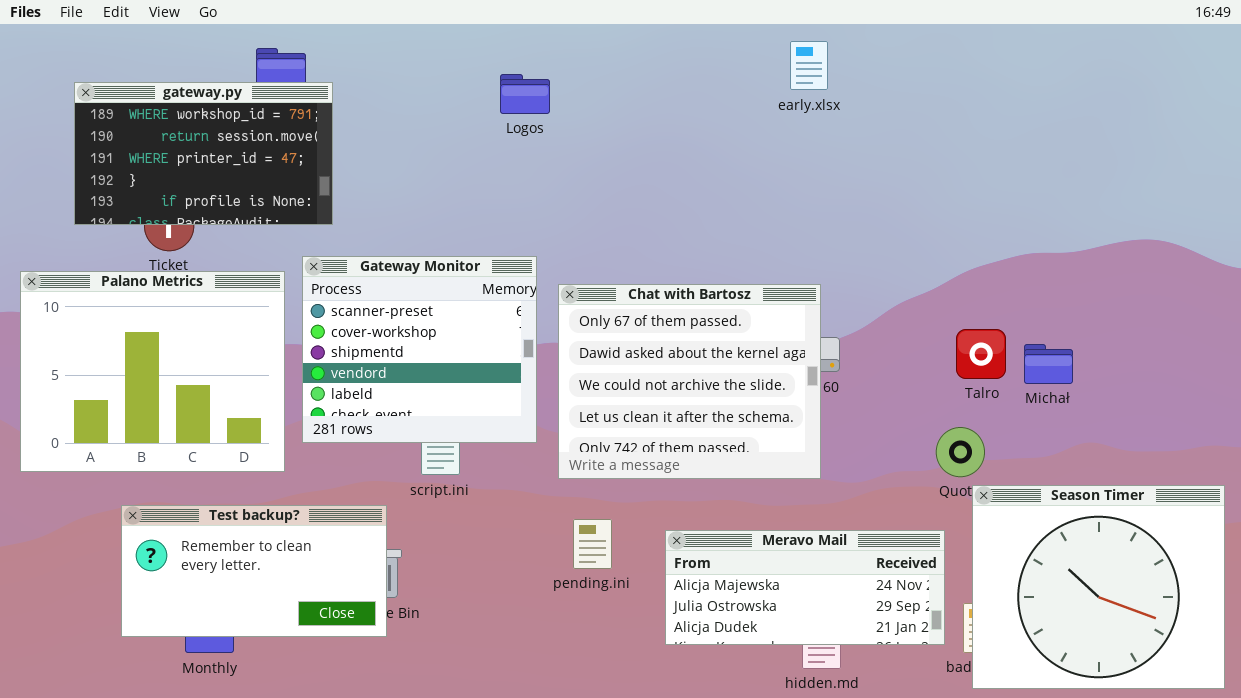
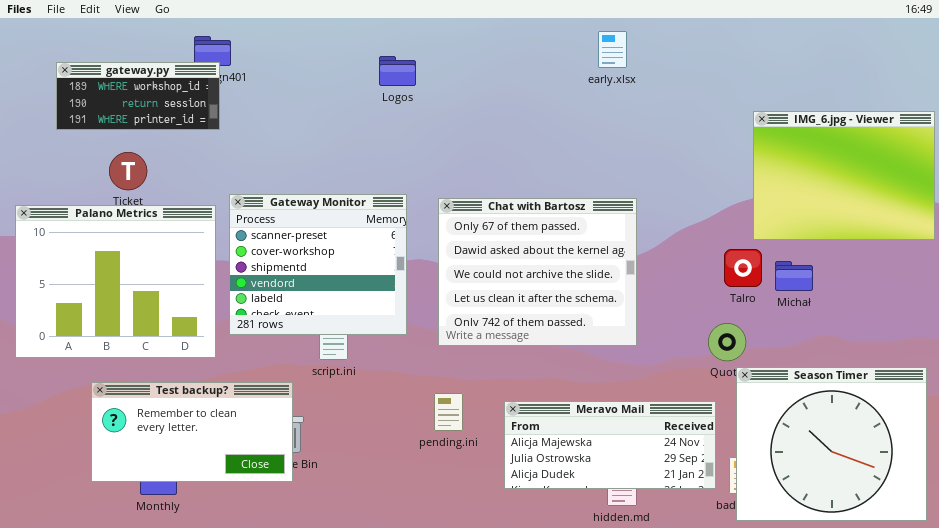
gateway.py: [74,82,333,225] -> [56,62,220,130], resized
IMG_6.jpg - Viewer: none -> [753,111,935,240], opened
Chat with Bartosz: [558,284,821,479] -> [438,198,637,346], moved

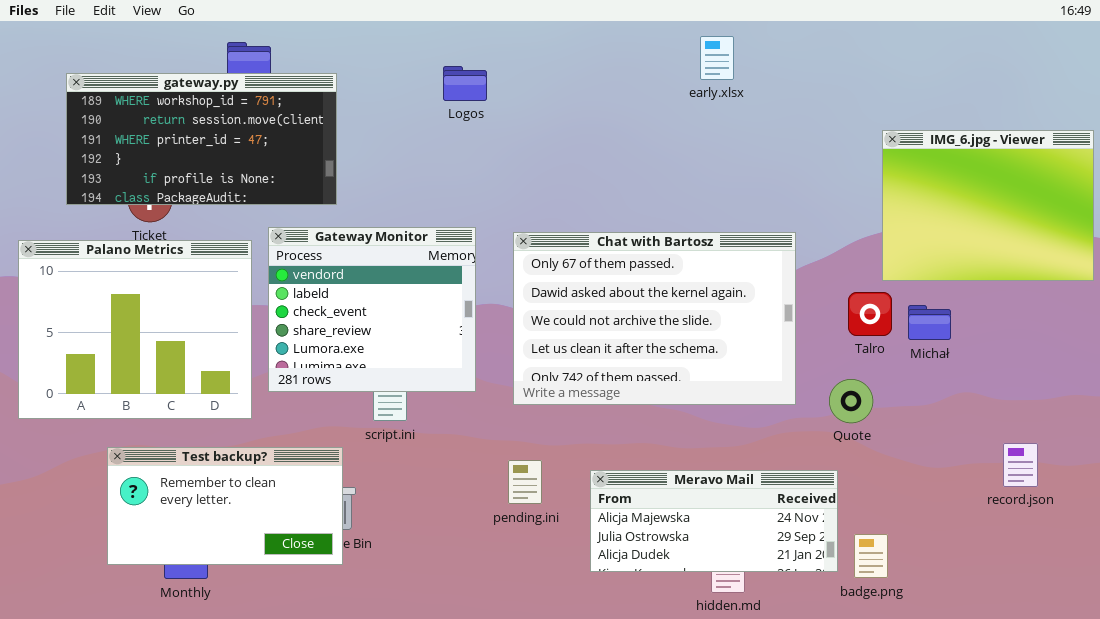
gateway.py: [56,62,220,130] -> [66,73,337,205], resized
Gateway Monitor: [229,194,407,335] -> [268,227,476,392], scrolled down 3 rows
Chat with Bartosz: [438,198,637,346] -> [513,232,796,405], resized
Season Timer: [736,367,927,521] -> none, closed

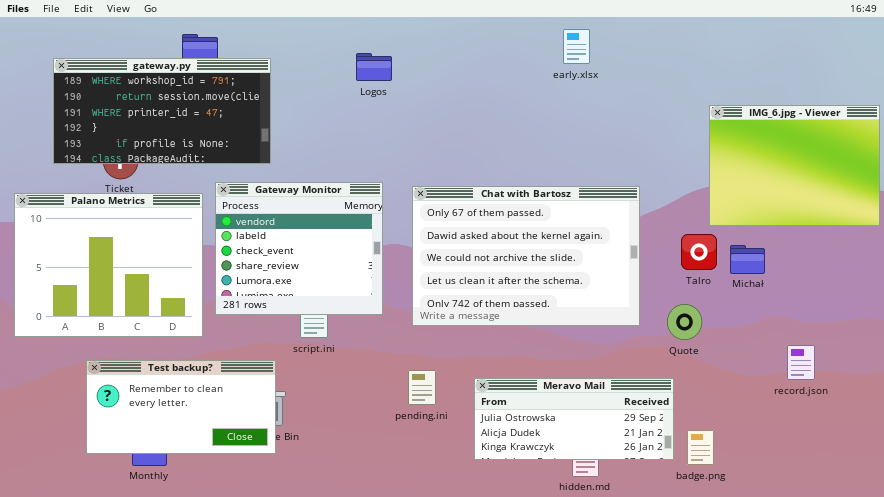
record.json: [1003,443,1038,487] -> [787,345,815,380], moved
Meravo Mail: [590,470,838,572] -> [474,378,674,460], scrolled down 1 row

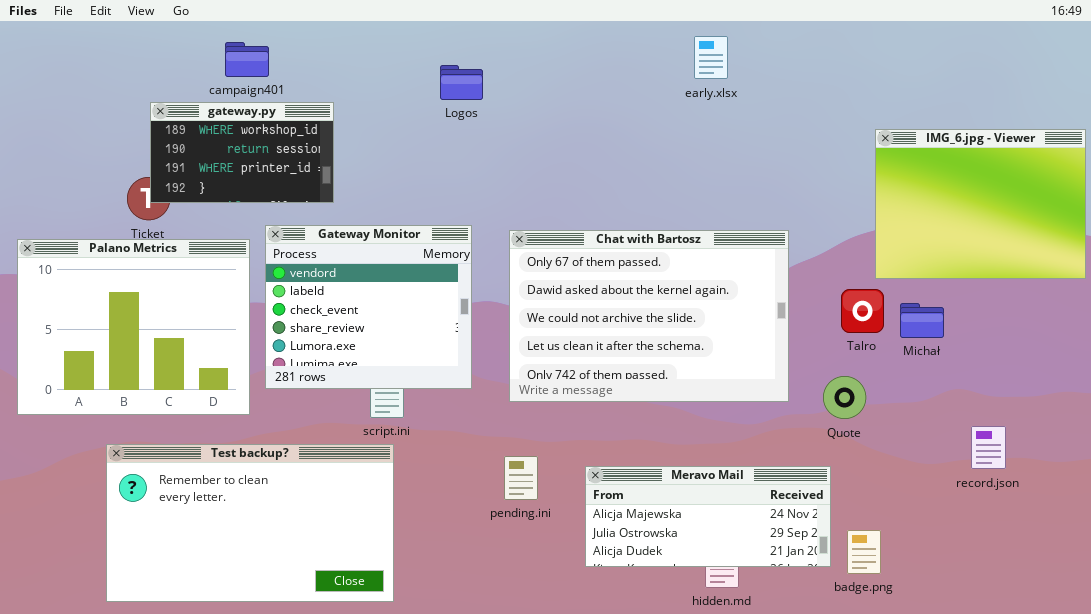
gateway.py: [53,58,271,164] -> [150,102,334,203], resized
Test backup?: [86,360,276,454] -> [106,444,394,602], resized
Meravo Mail: [474,378,674,460] -> [585,466,831,567], scrolled up 1 row

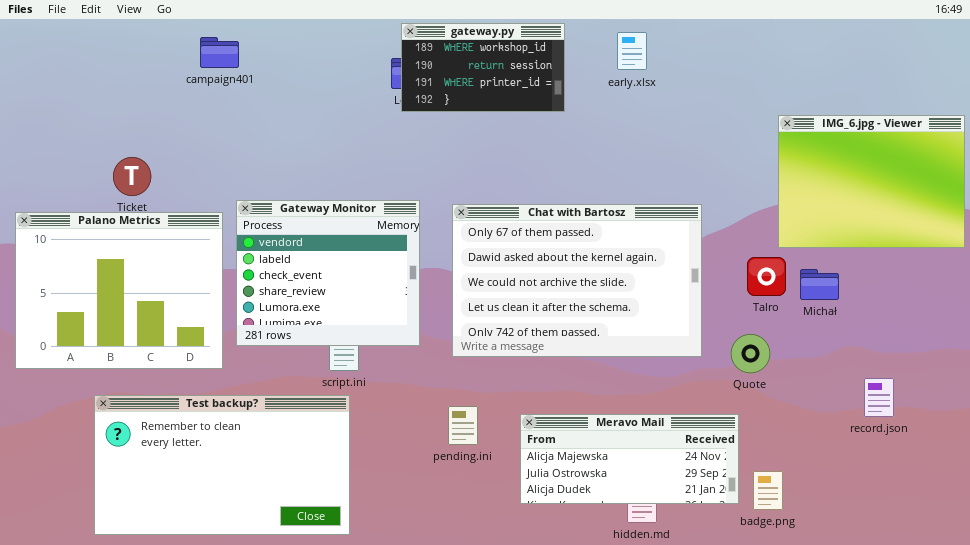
gateway.py: [150,102,334,203] -> [401,23,565,112], moved

